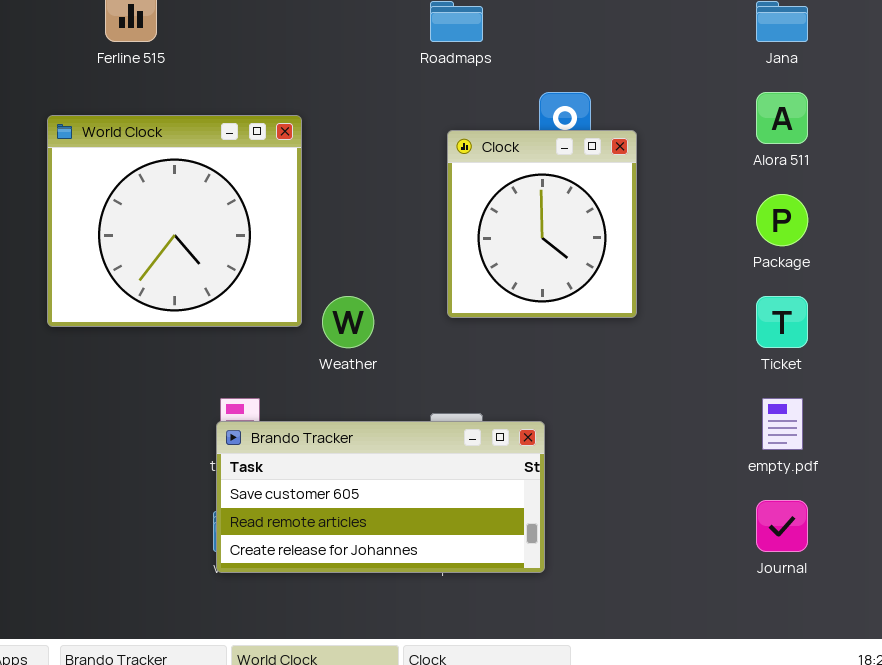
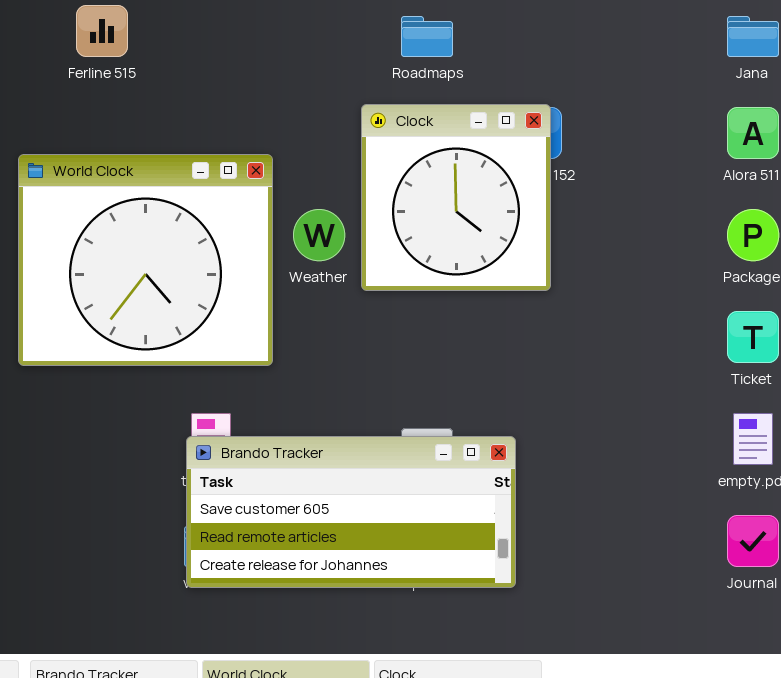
World Clock: [47,115,302,327] -> [18,154,273,366], moved
Clock: [447,130,637,318] -> [361,104,551,291], moved
Weather: [322,296,374,348] -> [293,209,345,261], moved

